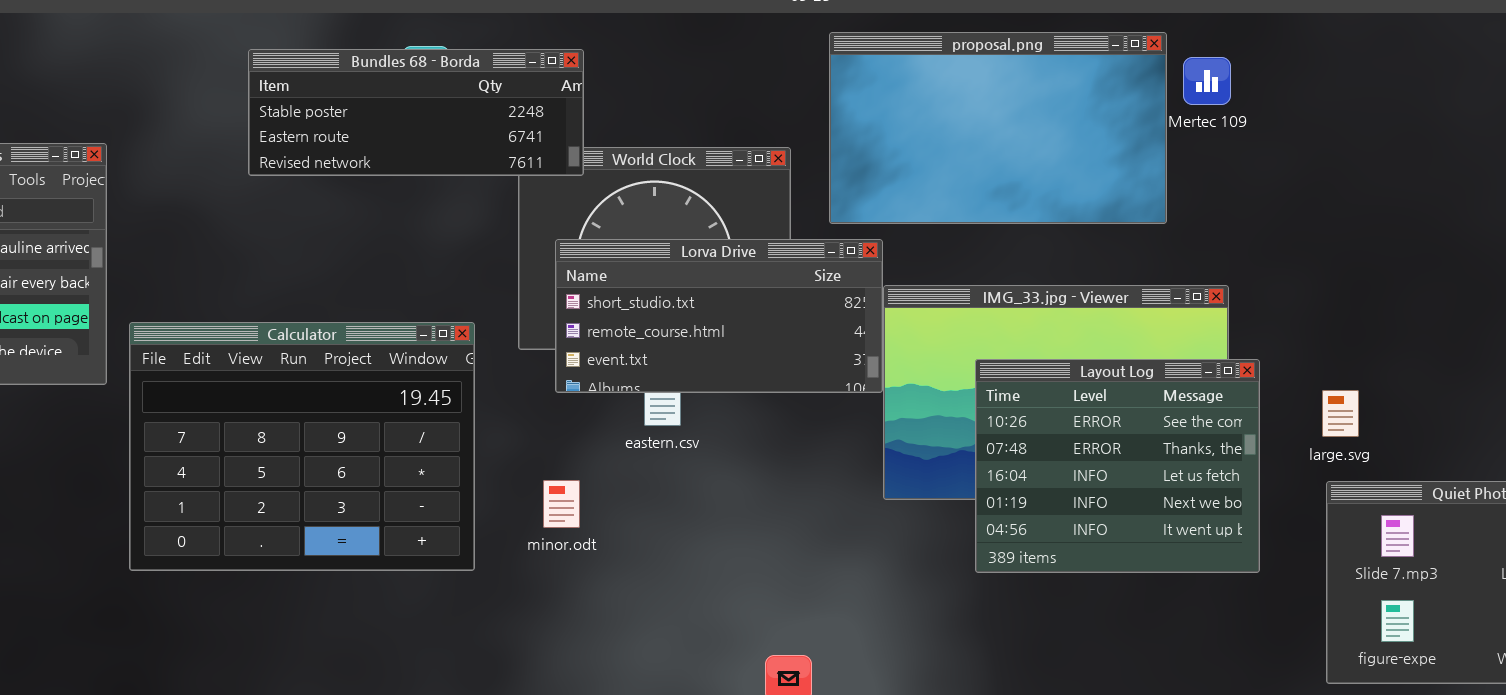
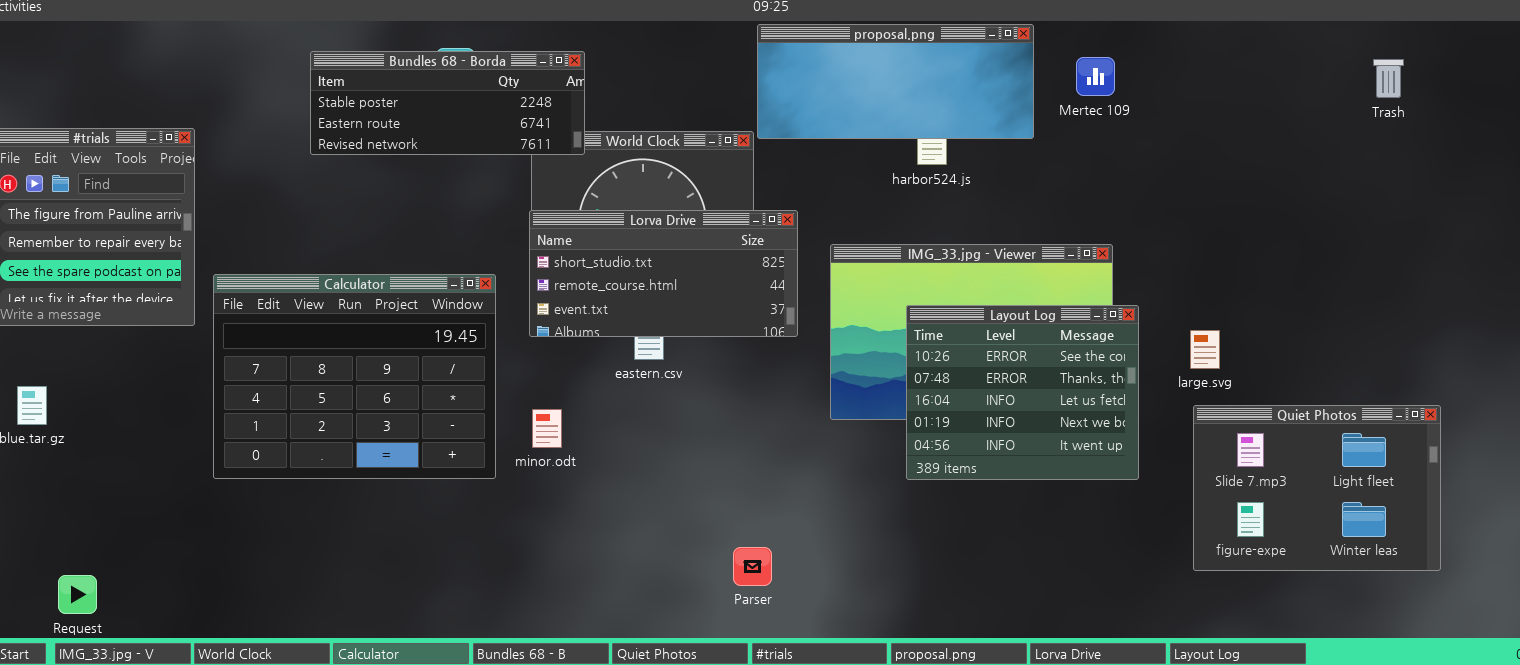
proposal.png: [829,32,1167,224] -> [757,24,1034,139], moved, resized
Lorva Drive: [555,239,883,393] -> [529,210,798,337], moved
minor.odt: [543,480,580,528] -> [532,409,562,448], moved

